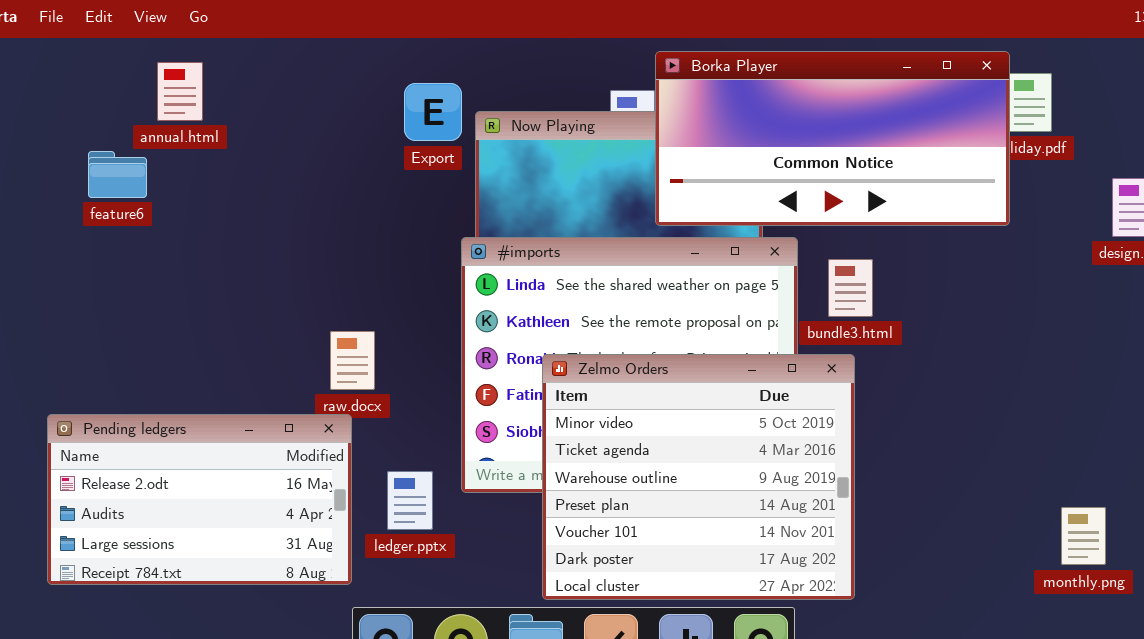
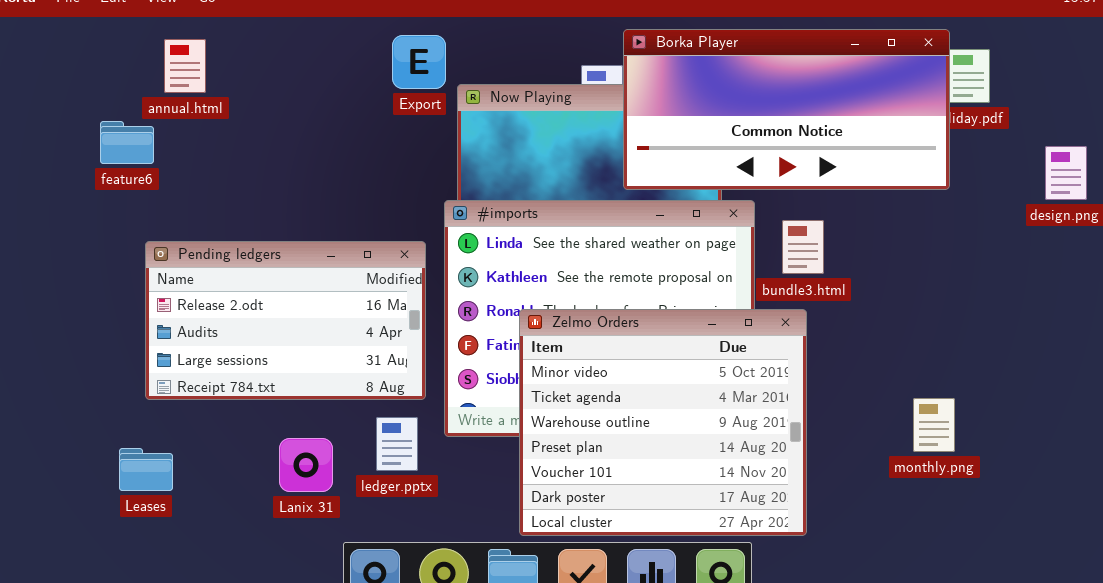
Export: [404,83,462,141] -> [392,35,446,89], moved
Pending ledgers: [47,414,352,585] -> [145,241,426,400], moved
monthly.png: [1061,507,1106,565] -> [913,398,955,452], moved

